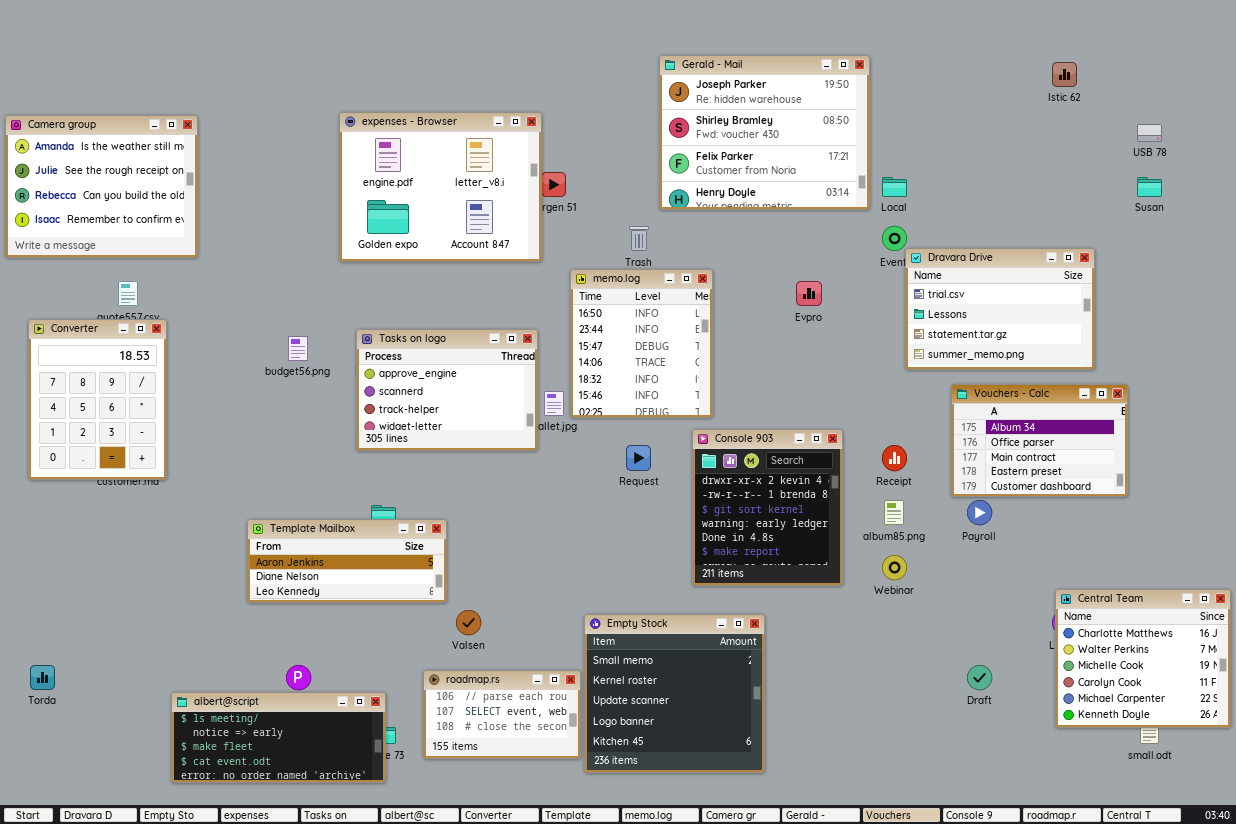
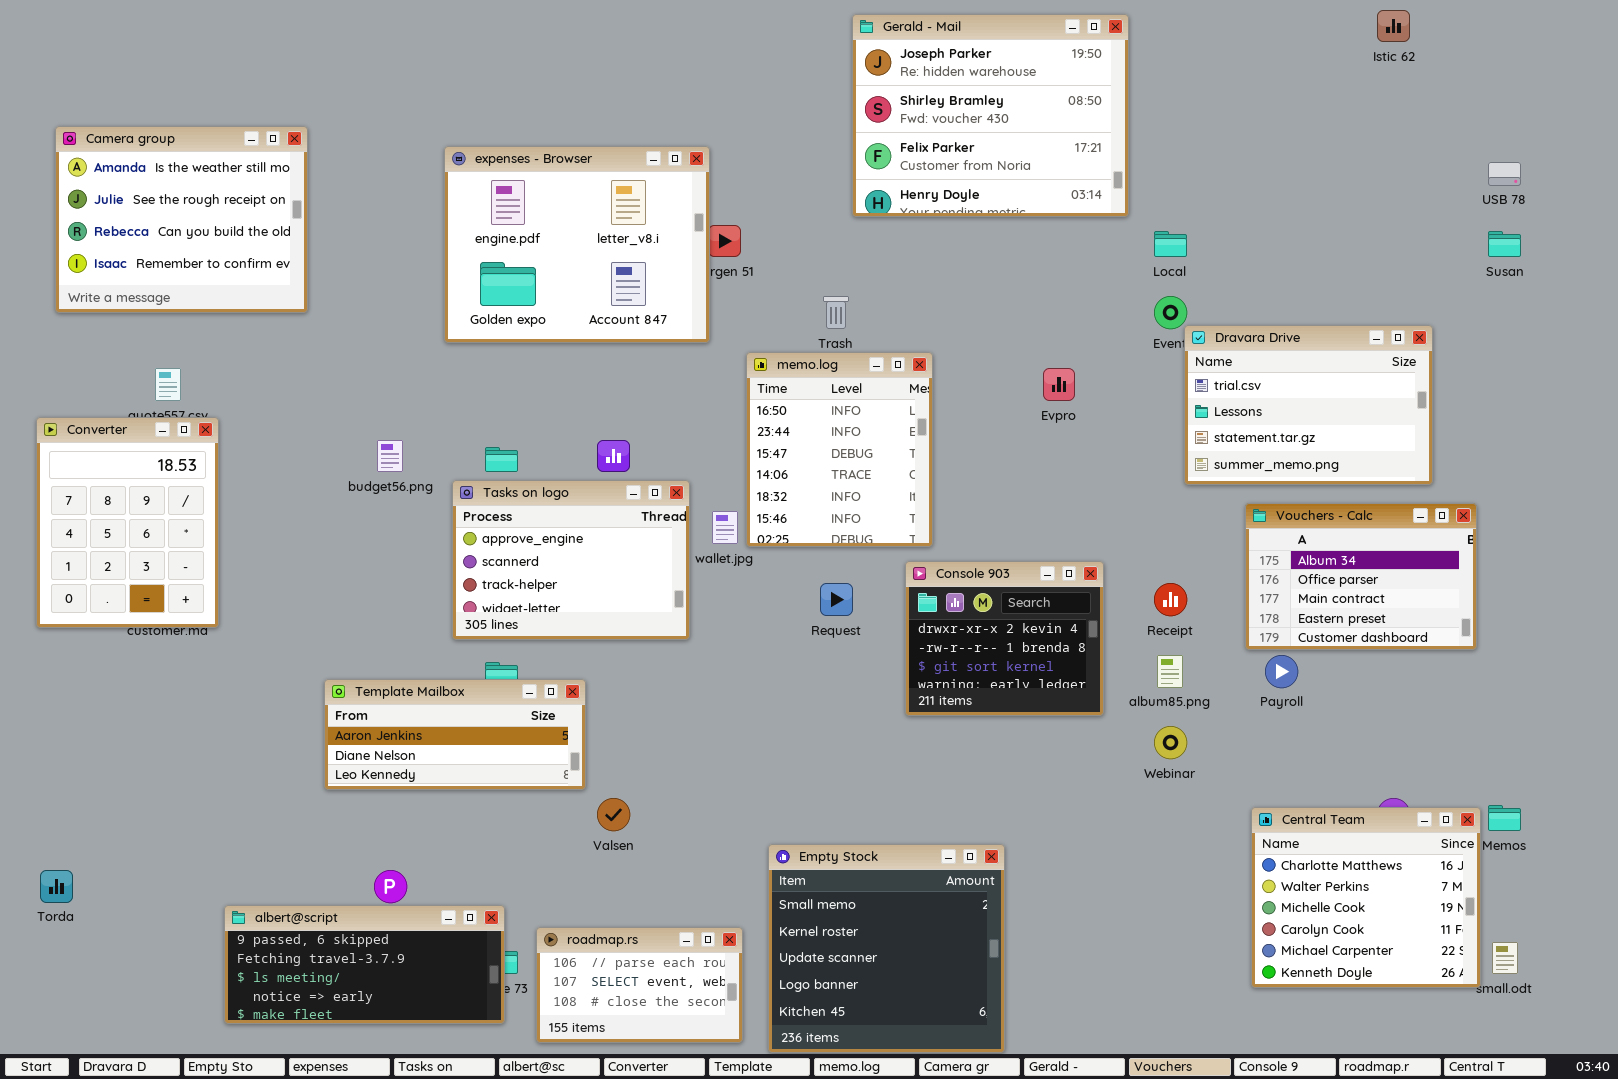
Gerald - Mail: [659,55,870,210] -> [852,14,1129,217], moved
Istic 62: [1052,62,1077,87] -> [1377,10,1410,42], moved
Camera group: [5,115,198,258] -> [55,126,308,313], moved
Tasks on logo: [356,329,538,451] -> [452,480,690,640], moved
Console 903: [692,429,843,586] -> [905,561,1104,716], resized
Central Team: [1055,589,1231,728] -> [1251,807,1481,988], moved
Empty Stock: [584,614,765,773] -> [768,844,1005,1053], moved
roadmap.rs: [423,670,581,759] -> [536,927,743,1043], moved
albert@script: [171,692,386,783] -> [224,905,505,1024], scrolled up 2 rows

